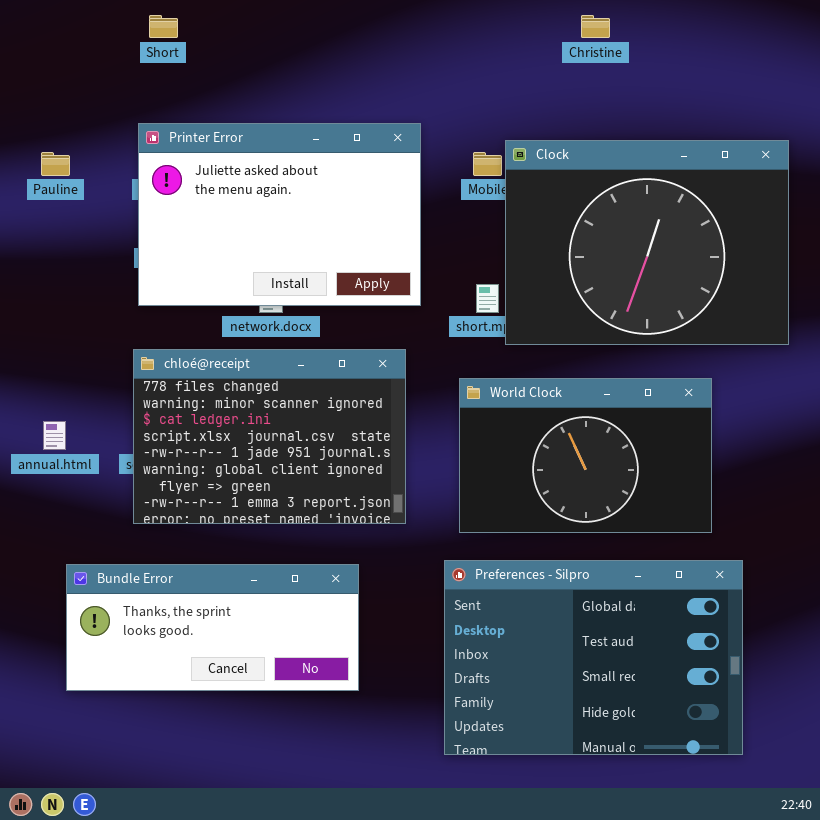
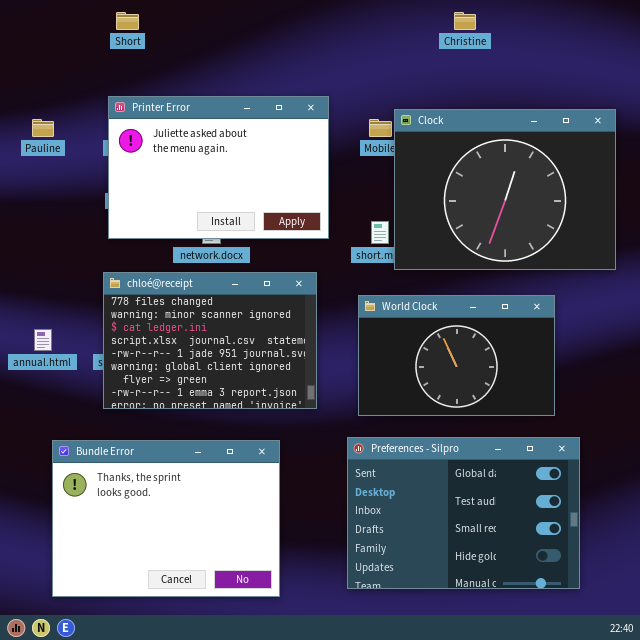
Bundle Error: [66,564,359,691] -> [52,440,280,597], resized

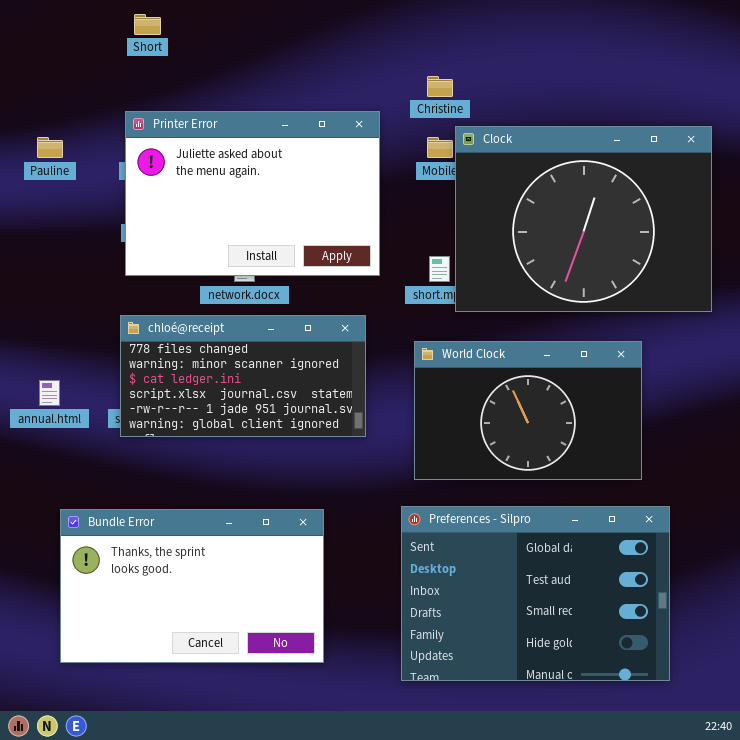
Christine: [454,12,476,30] -> [427,76,453,97], moved
chloé@receipt: [103,272,317,409] -> [120,315,366,437], resized
Bundle Error: [52,440,280,597] -> [60,509,324,663], resized

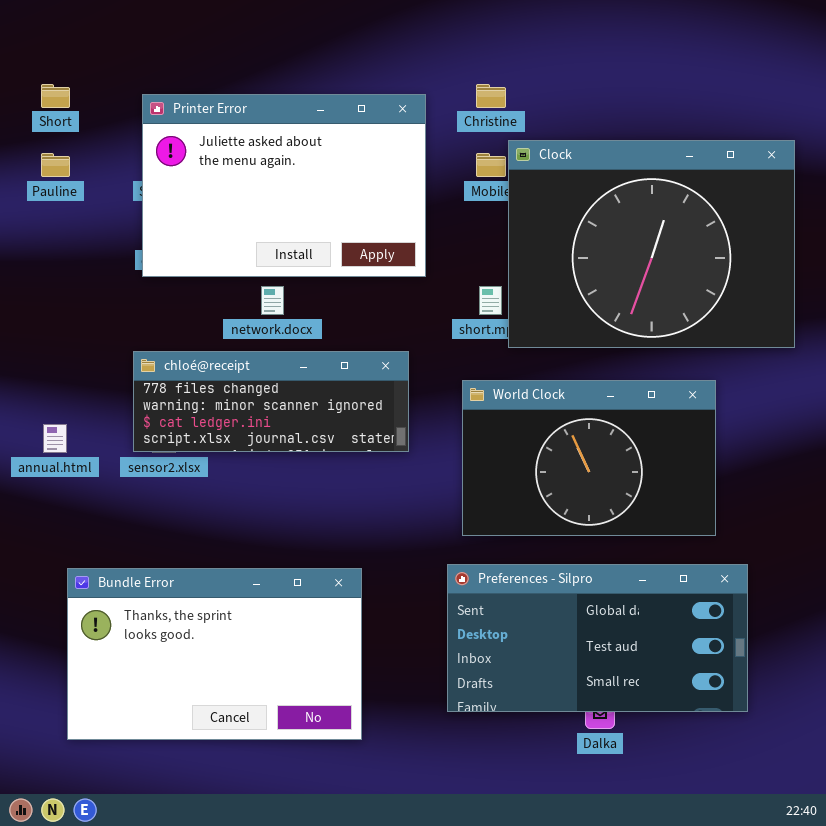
Short: [134,14,161,35] -> [41,84,70,108], moved
Printer Error: [125,111,380,276] -> [142,94,426,277], moved
chloé@receipt: [120,315,366,437] -> [133,351,409,452], resized
Preferences - Silpro: [401,506,670,681] -> [447,564,748,712], resized

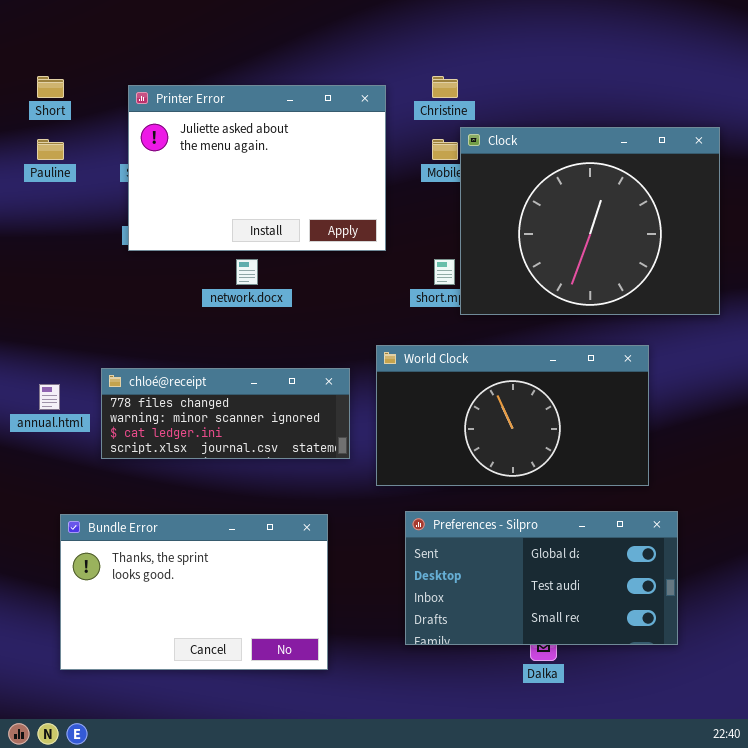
chloé@receipt: [133,351,409,452] -> [101,368,350,459], moved
World Clock: [462,380,716,536] -> [376,345,649,486], resized

